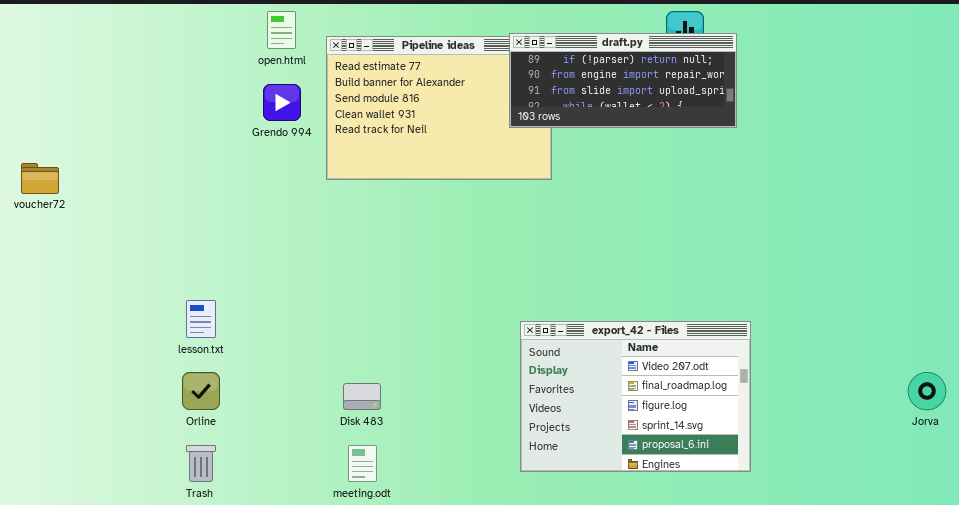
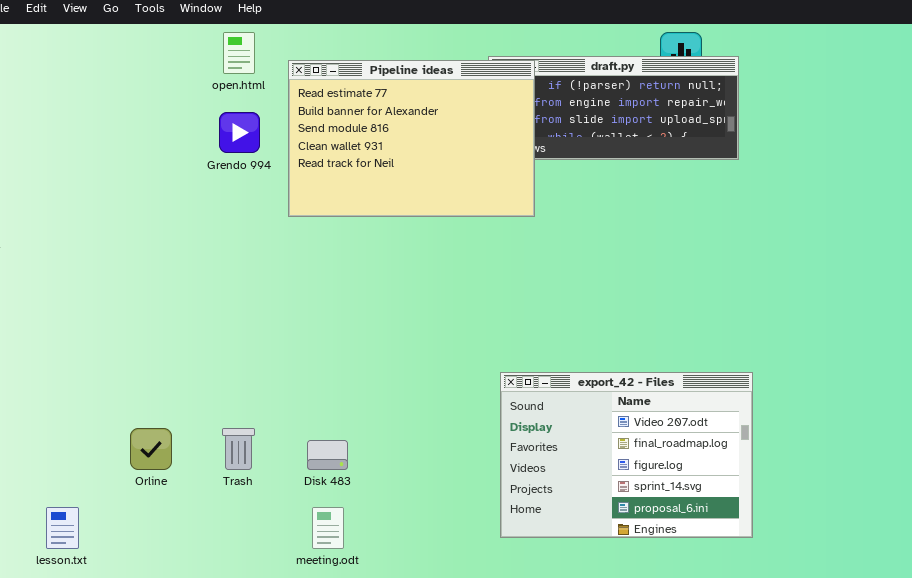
Pipeline ideas: [326,36,552,180] -> [288,60,535,217], raised
lesson.txt: [186,300,216,338] -> [46,507,79,549], moved
Trash: [186,445,216,482] -> [222,428,255,470], moved

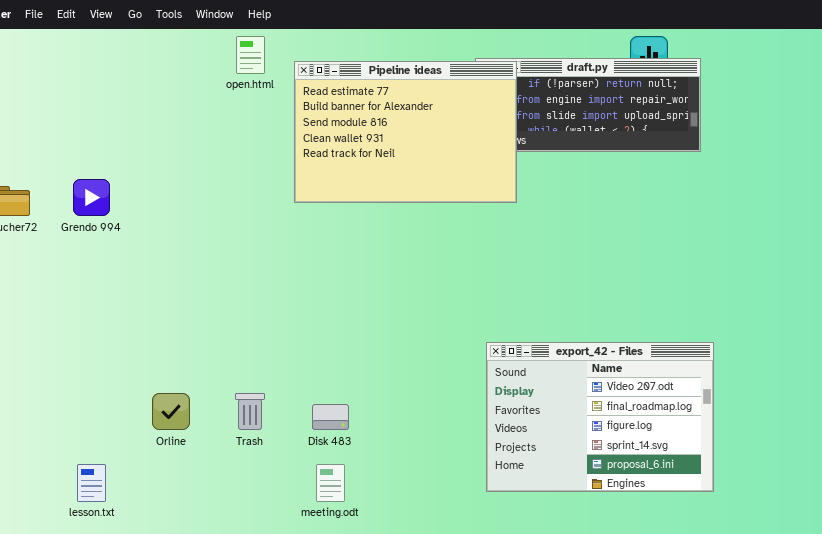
Grendo 994: [219,112,260,153] -> [73,179,110,216], moved

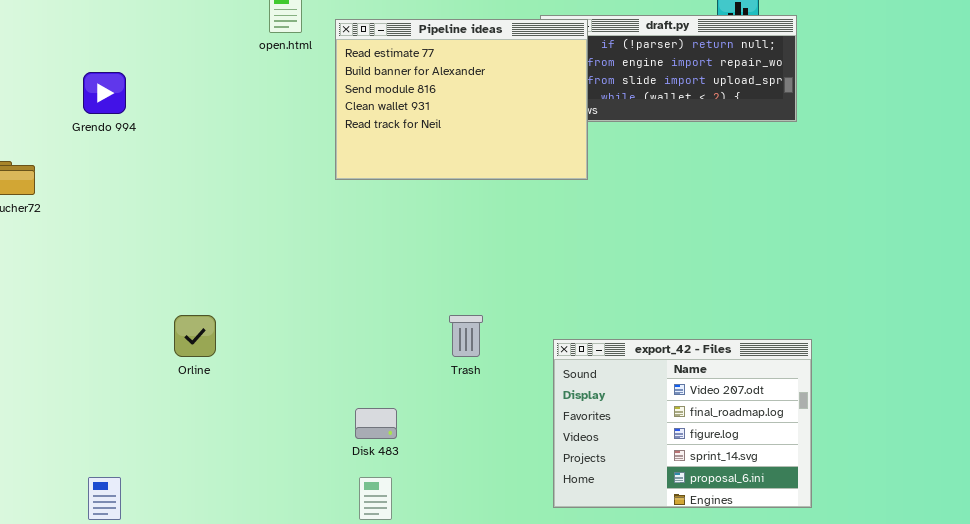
Grendo 994: [73,179,110,216] -> [83,72,126,114], moved
Orline: [152,393,190,430] -> [174,315,216,357], moved
Trash: [235,393,265,430] -> [449,315,483,357], moved

